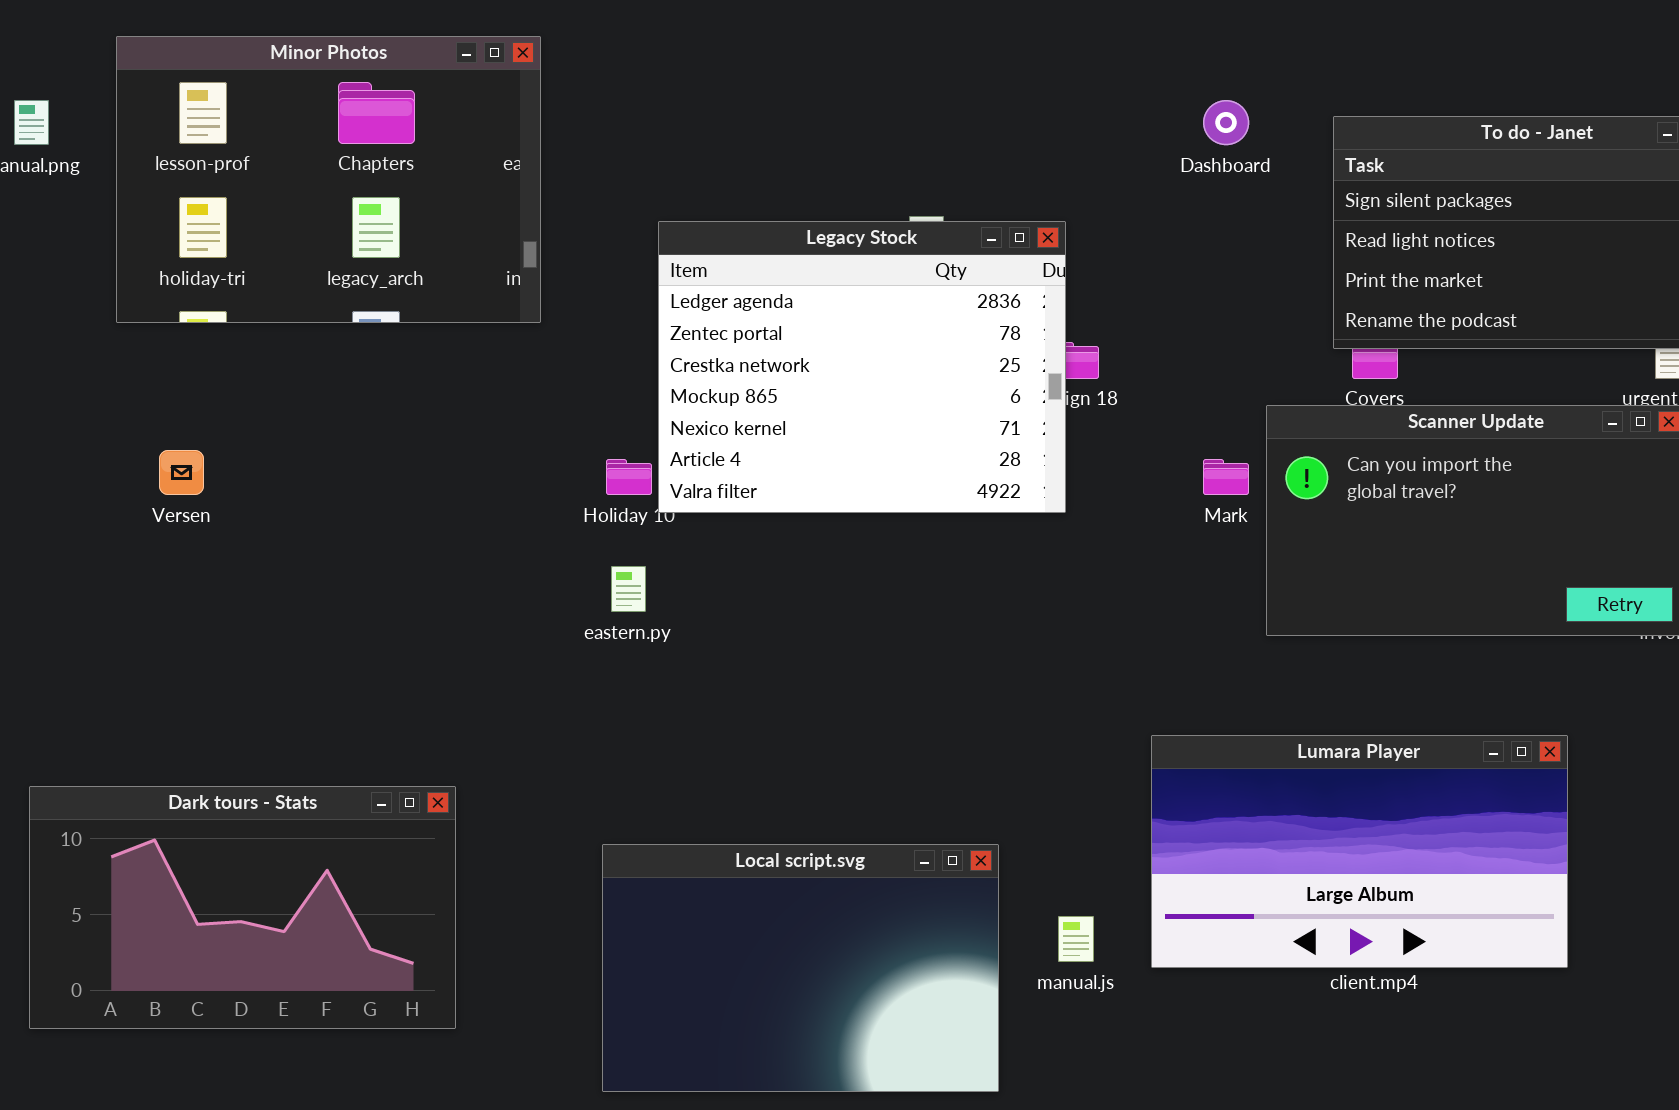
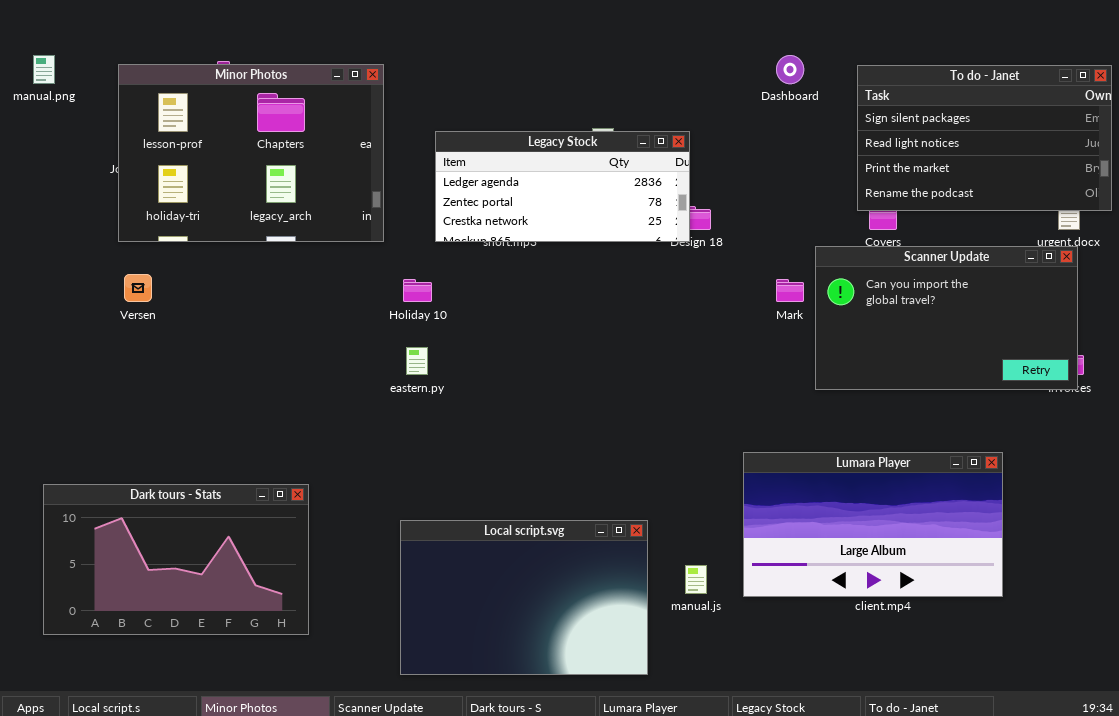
Minor Photos: [116,36,541,323] -> [118,64,384,242], moved
Legacy Stock: [658,221,1066,513] -> [435,131,690,242], resized

